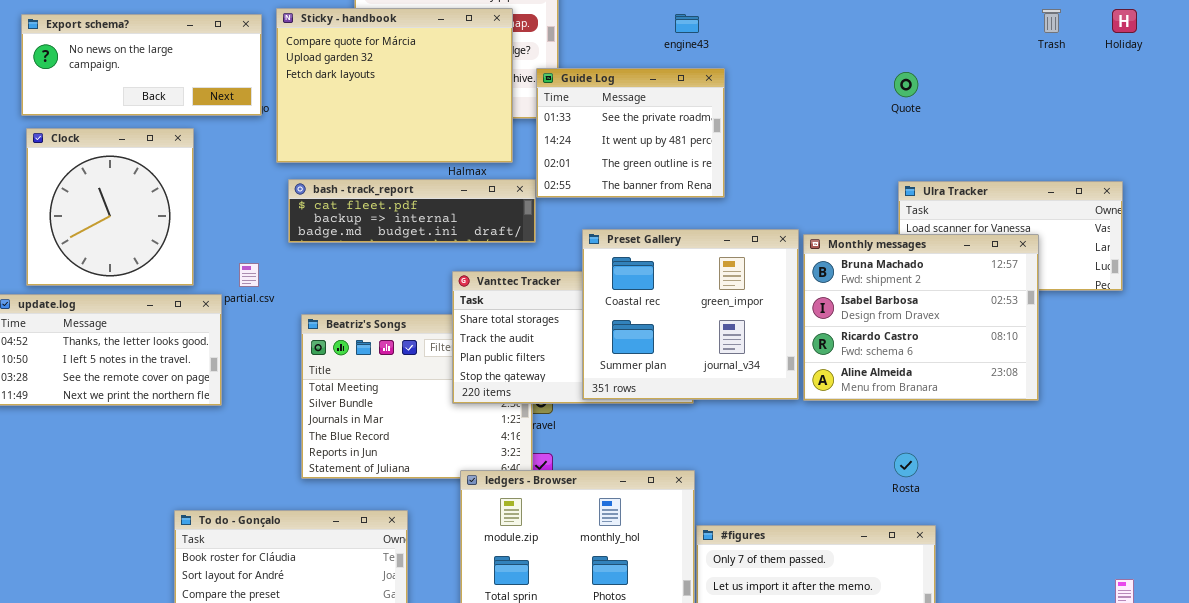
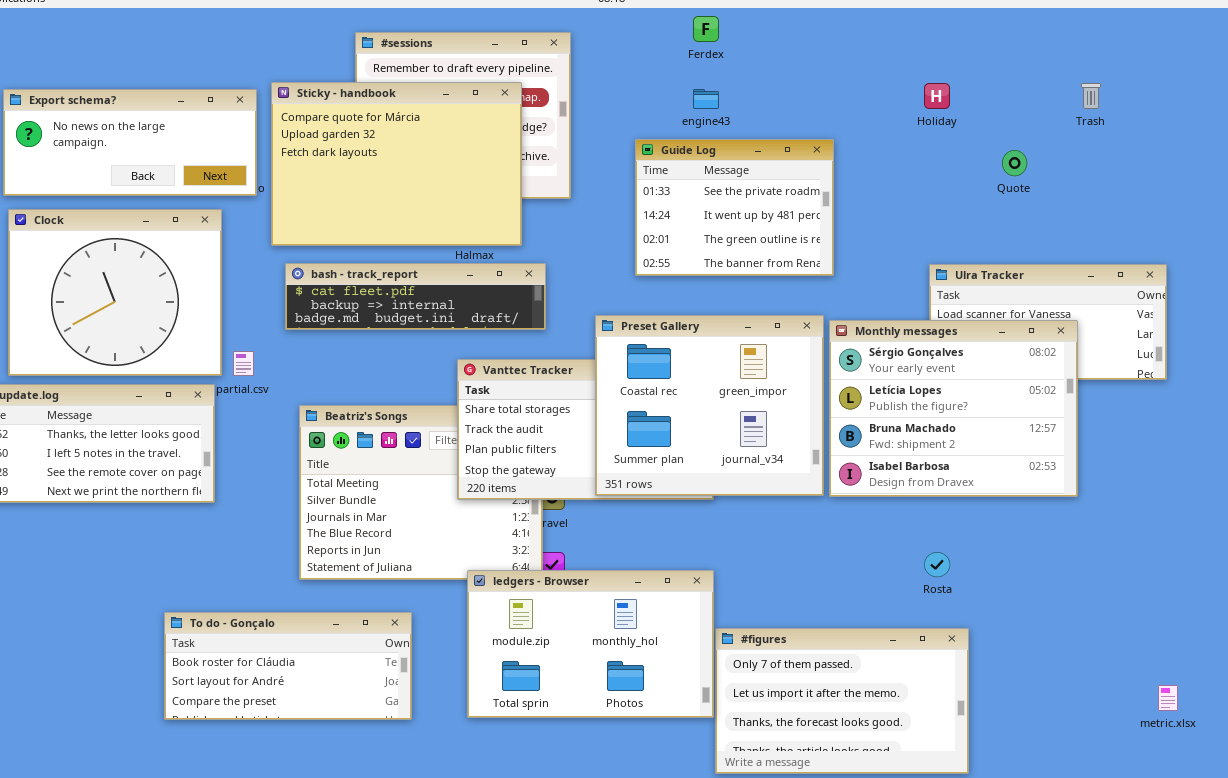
Holiday: [1112,9,1137,33] -> [924,83,950,109], moved
Guide Log: [536,68,725,198] -> [635,139,834,276], moved
Quote: [894,72,918,97] -> [1002,150,1027,176], moved
Clock: [26,128,194,286] -> [8,209,222,376], resized
Monthly messages: [803,234,1039,401] -> [829,320,1078,497], scrolled up 2 rows

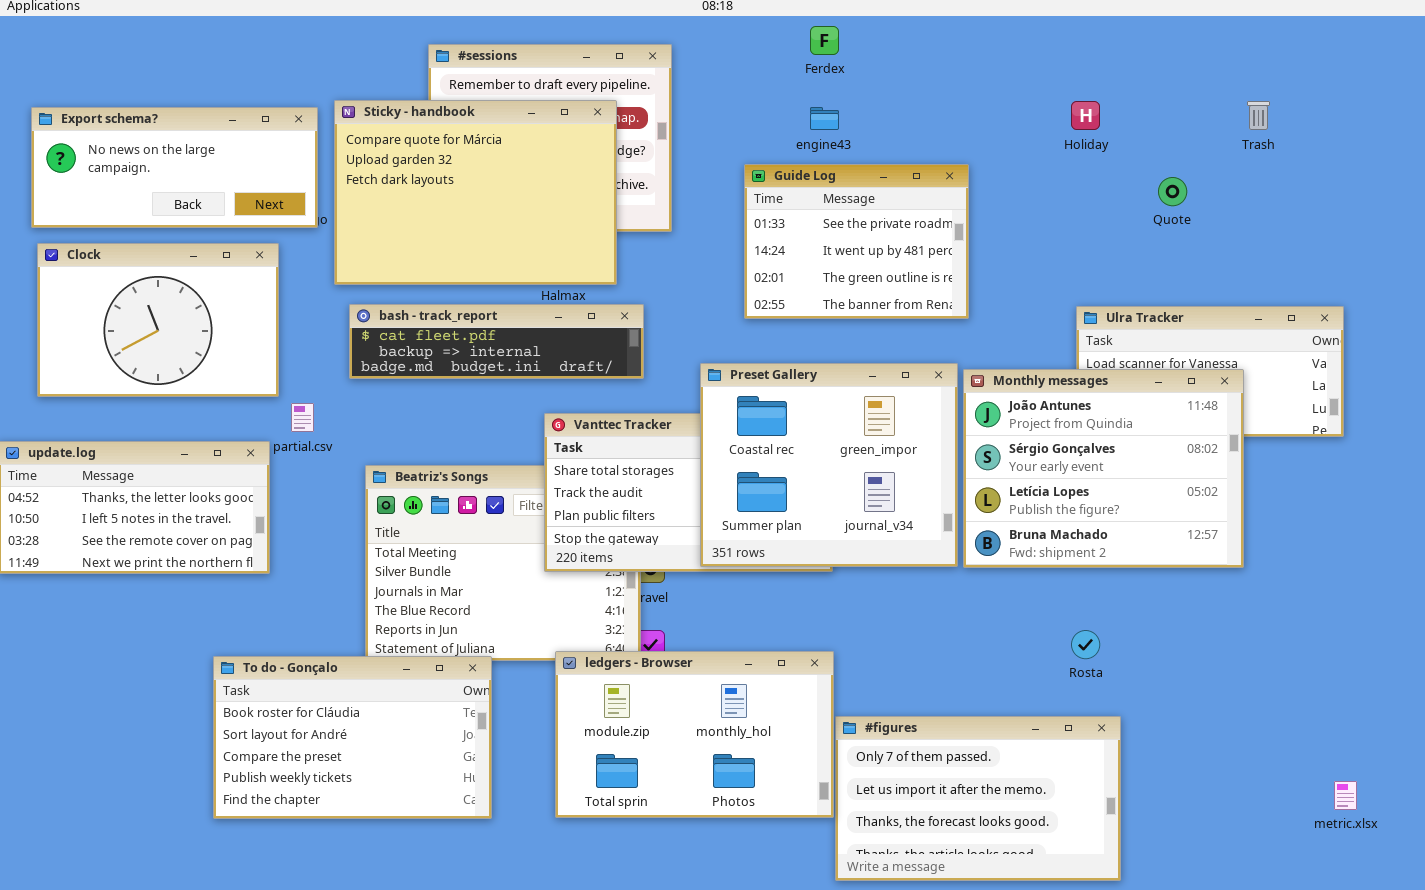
Clock: [8,209,222,376] -> [37,243,279,397], resized
Monthly messages: [829,320,1078,497] -> [963,369,1244,568], scrolled up 1 row
To do - Gonçalo: [164,612,412,720] -> [213,656,492,819], resized

